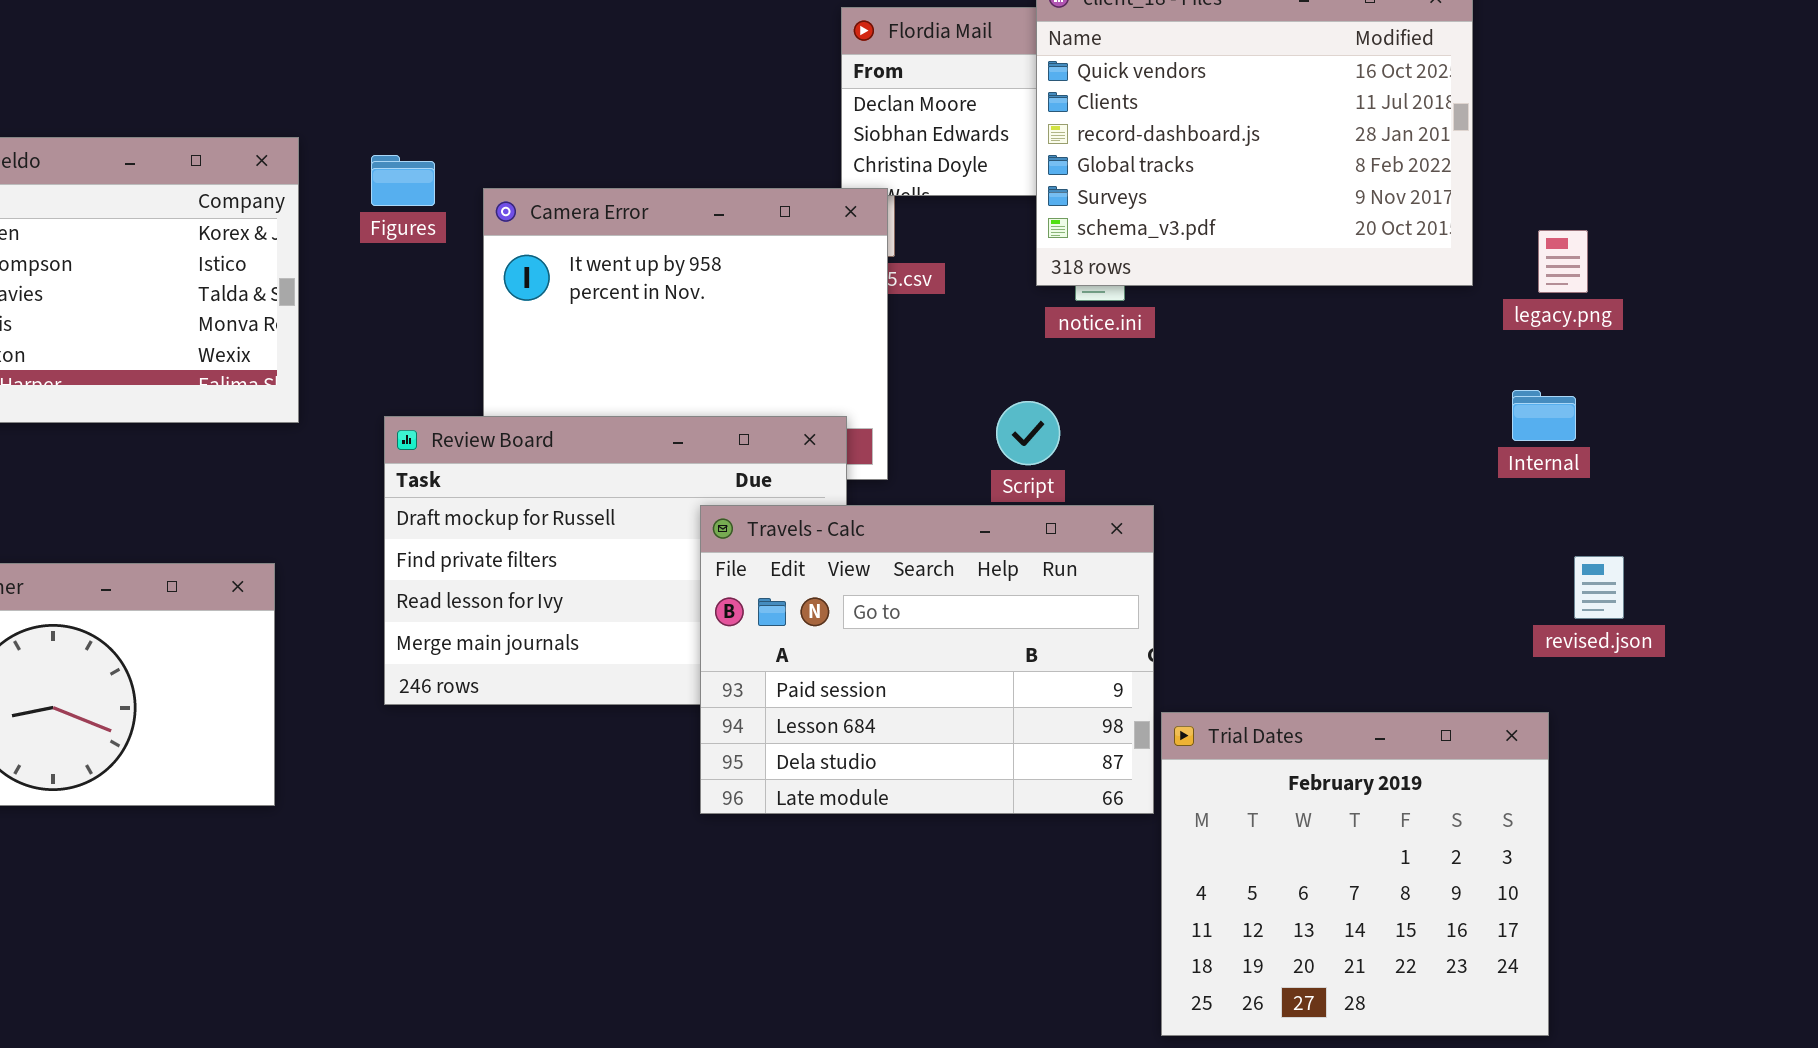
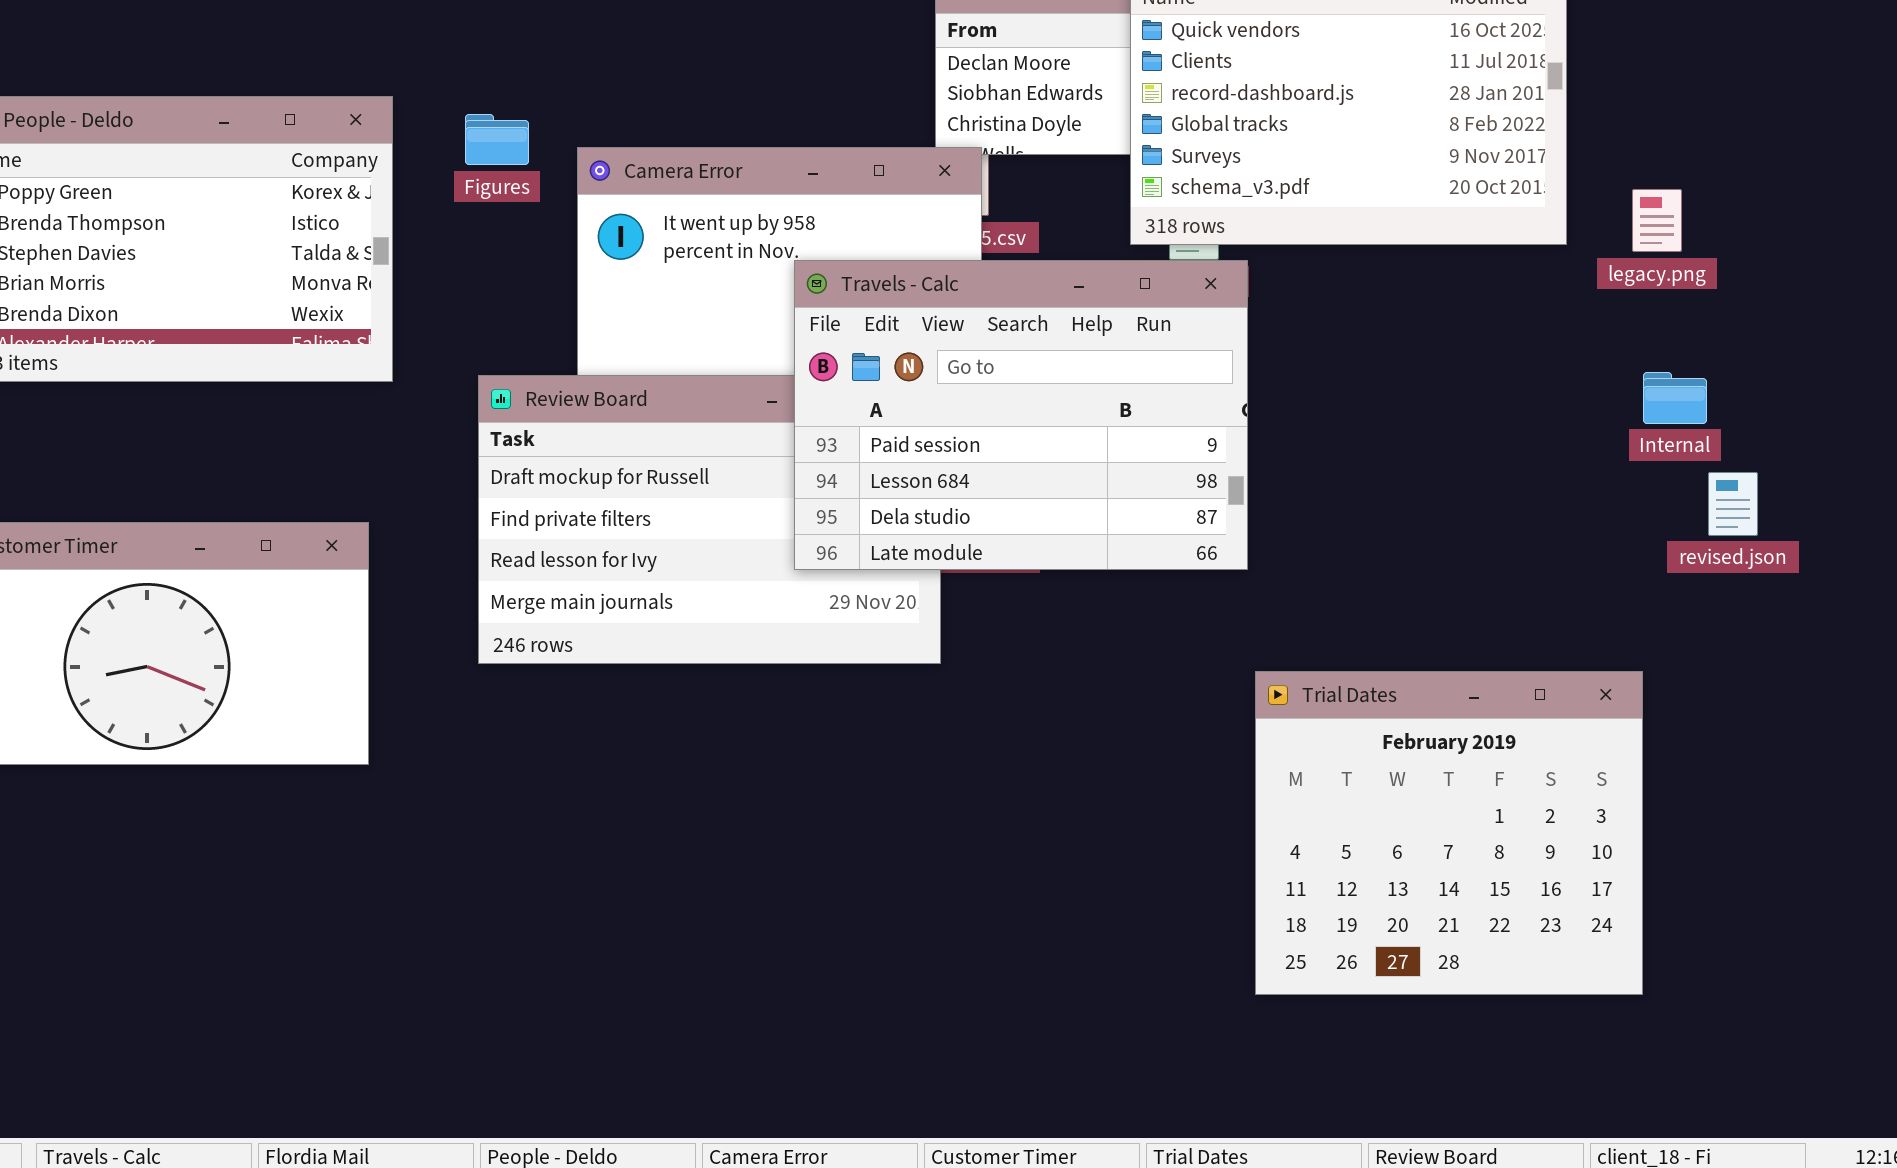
Internal: [1512,390,1576,441] -> [1643,372,1707,424], moved
Travels - Calc: [700,505,1154,814] -> [794,260,1248,570], moved
revised.json: [1574,556,1624,619] -> [1708,472,1758,536], moved

